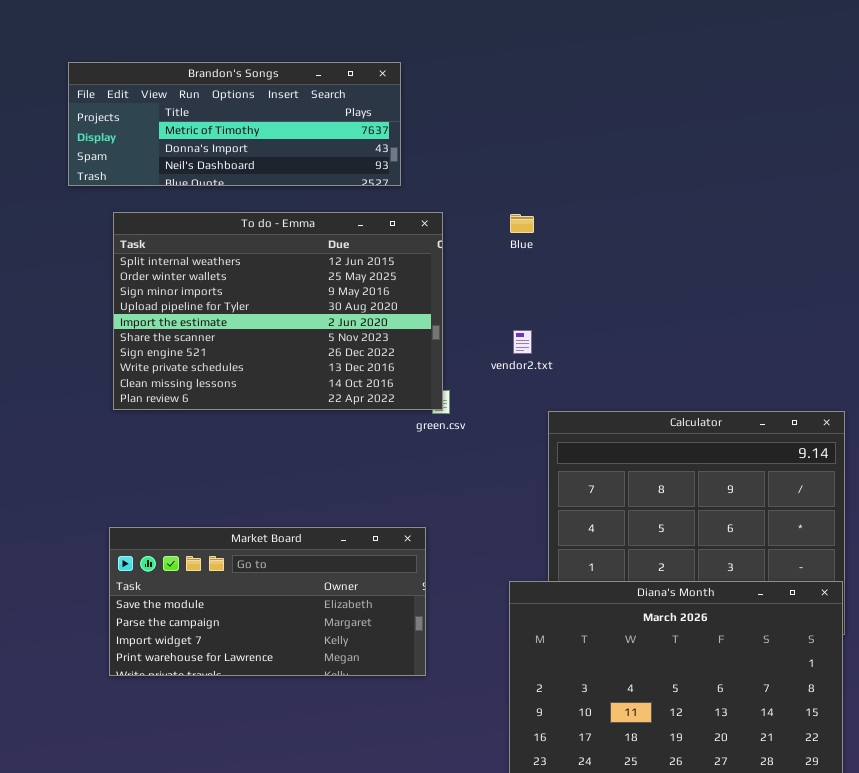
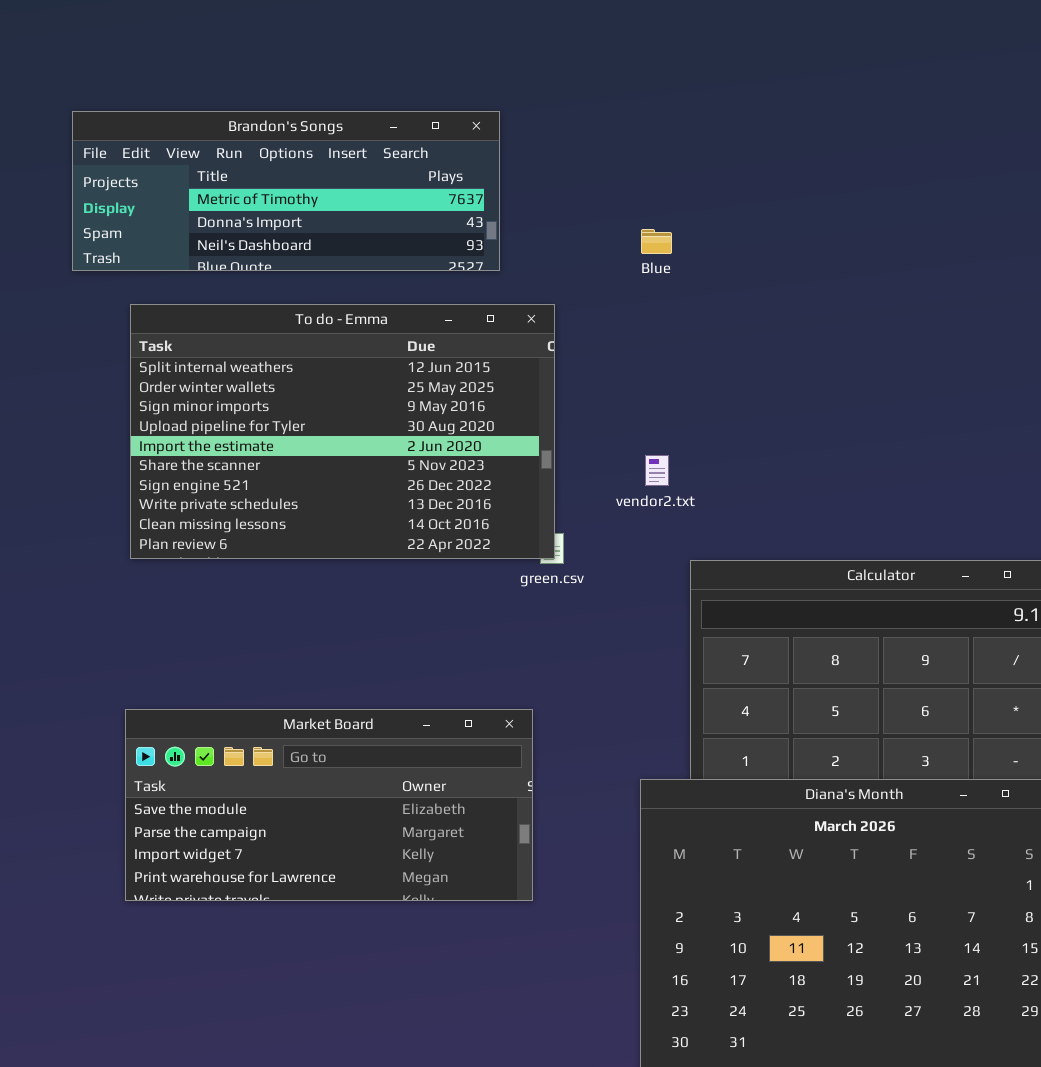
Blue: [510,214,534,233] -> [641,229,672,254], moved

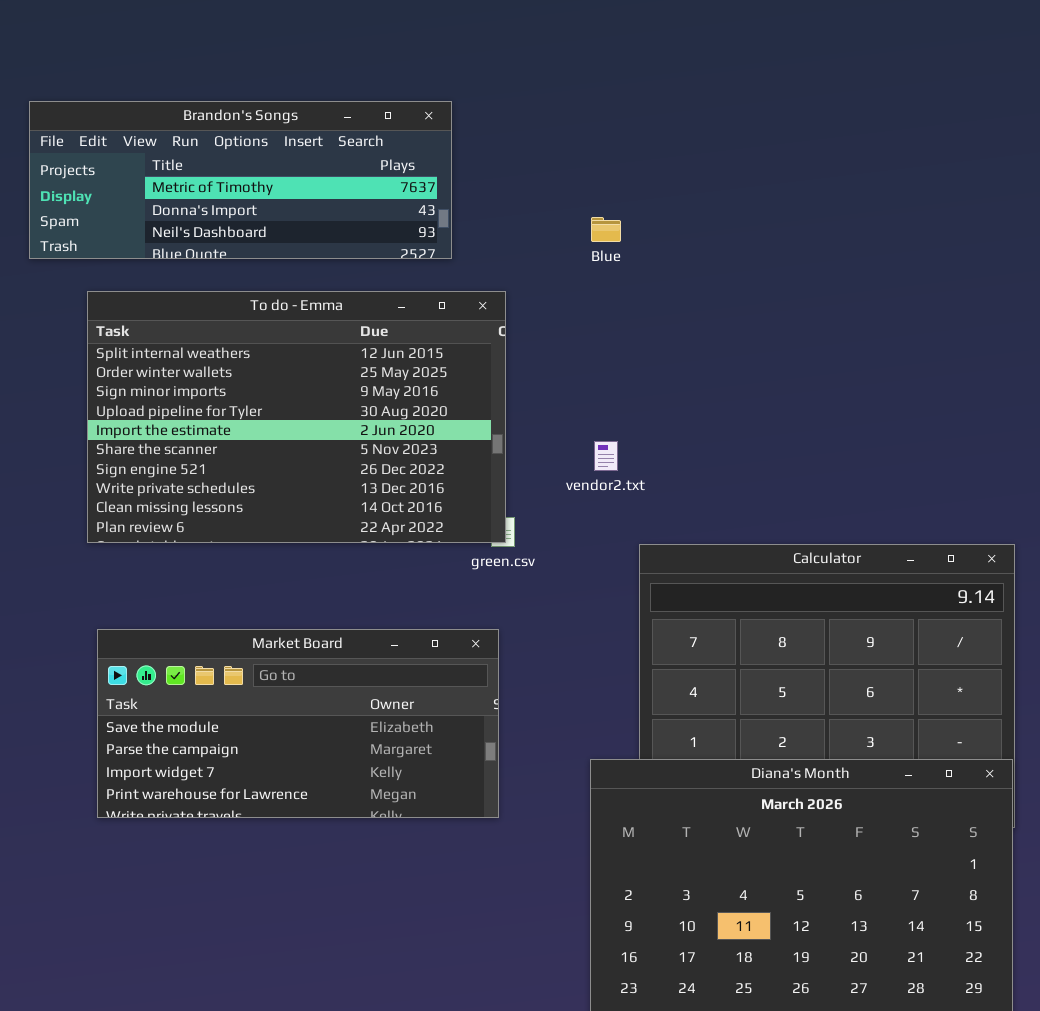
Market Board: [125,709,533,901] -> [97,629,499,818], moved

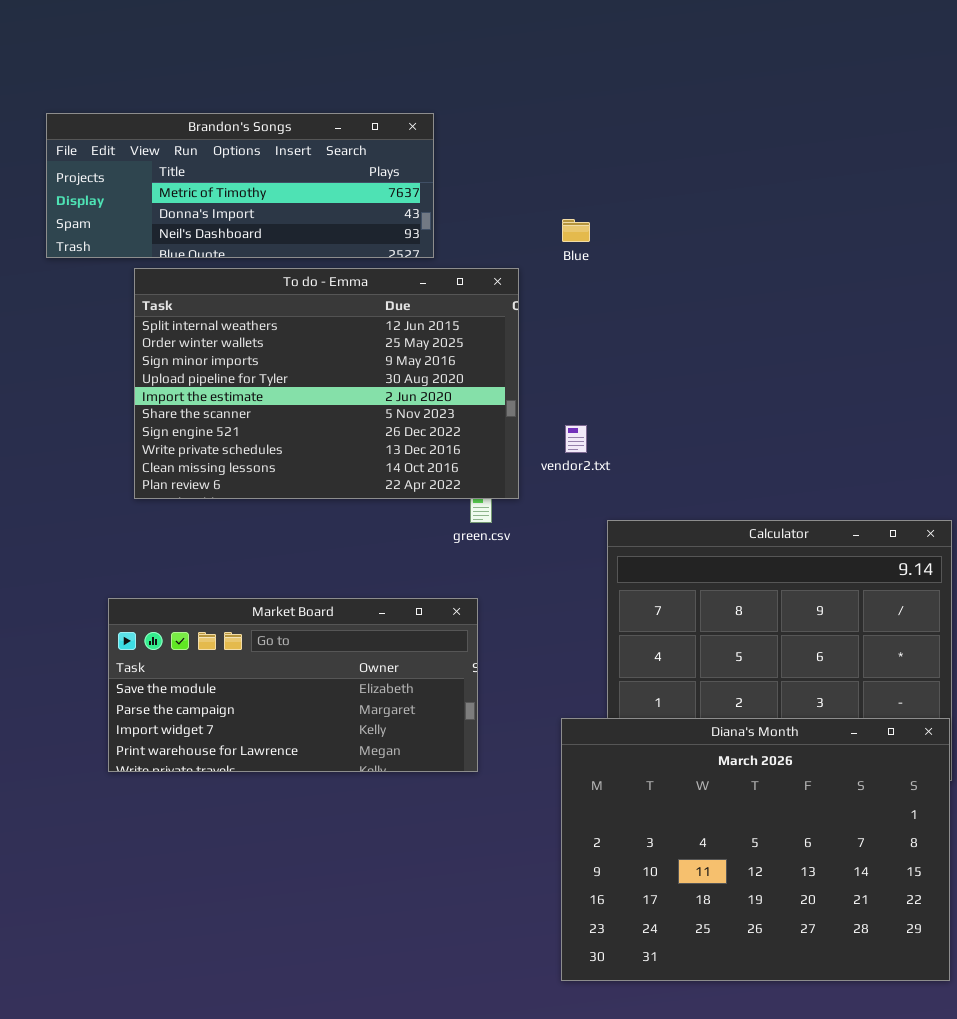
To do - Emma: [87,291,506,543] -> [134,268,519,499], moved

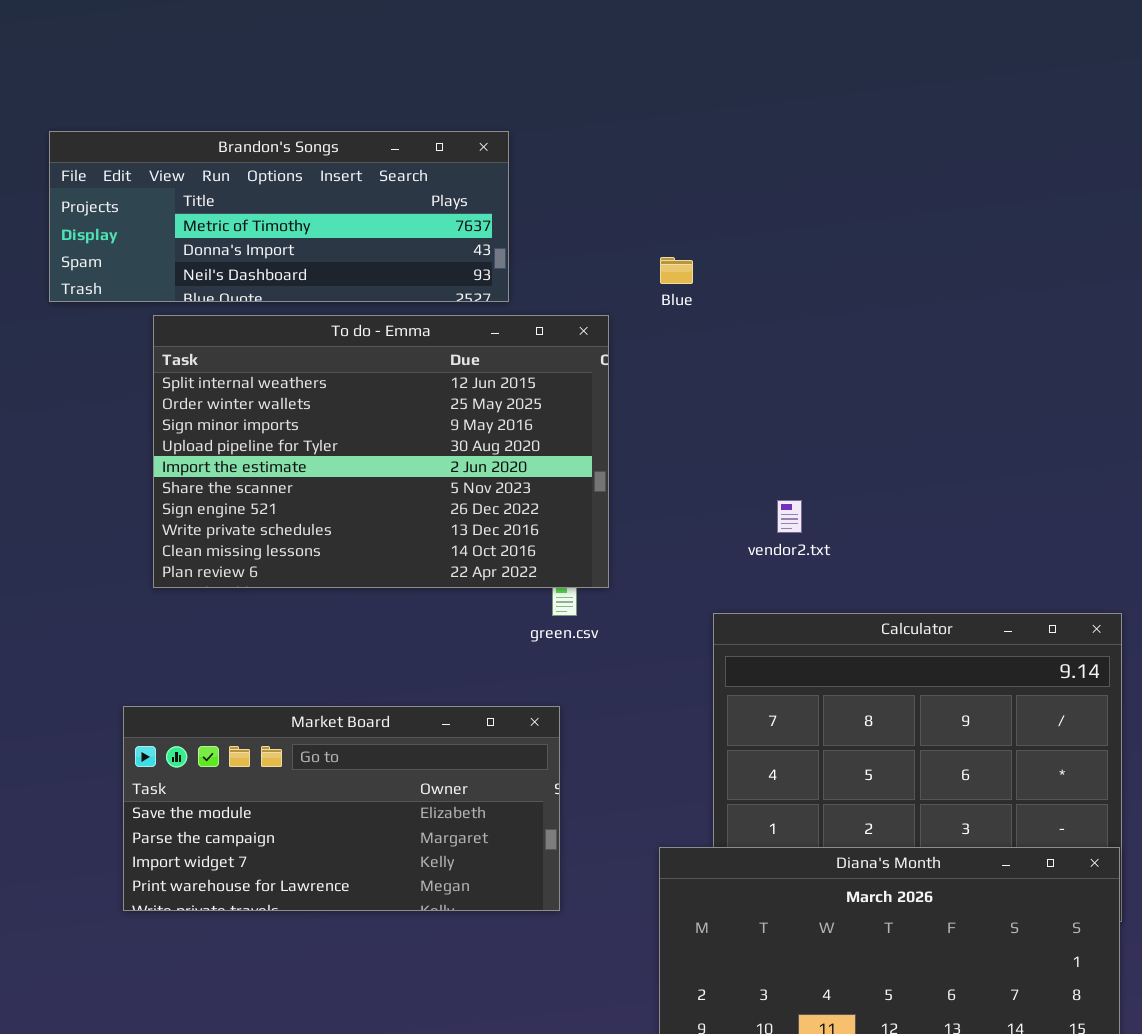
vendor2.txt: [565,425,587,453] -> [777,500,802,533], moved

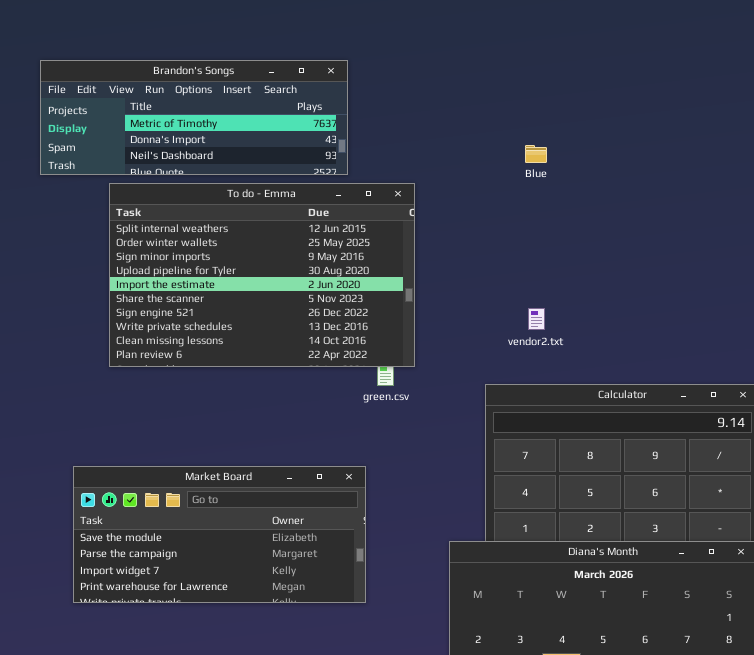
Blue: [660,257,693,284] -> [525,145,547,163], moved
Market Board: [123,706,560,911] -> [73,466,366,603], moved

